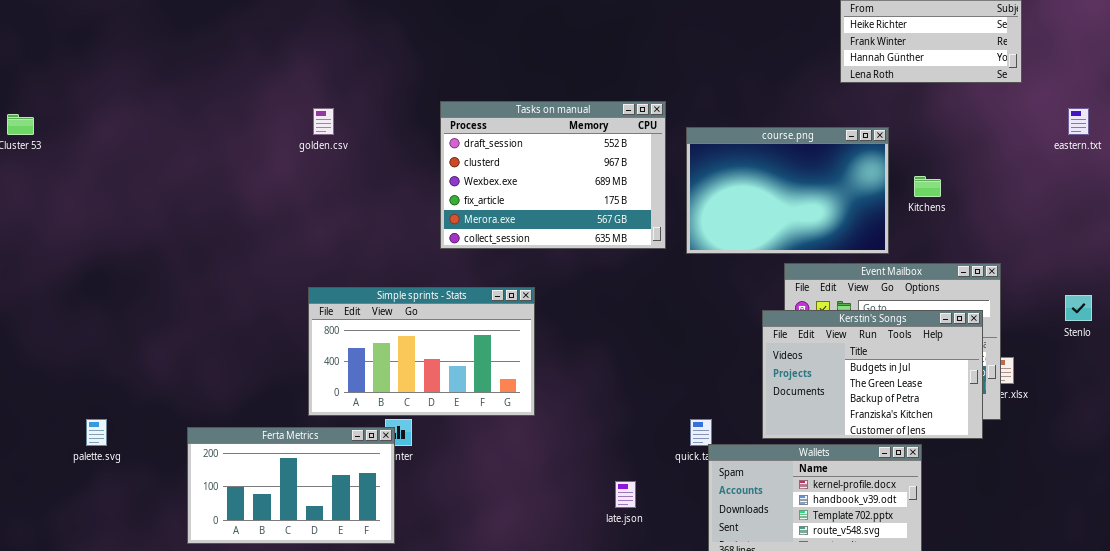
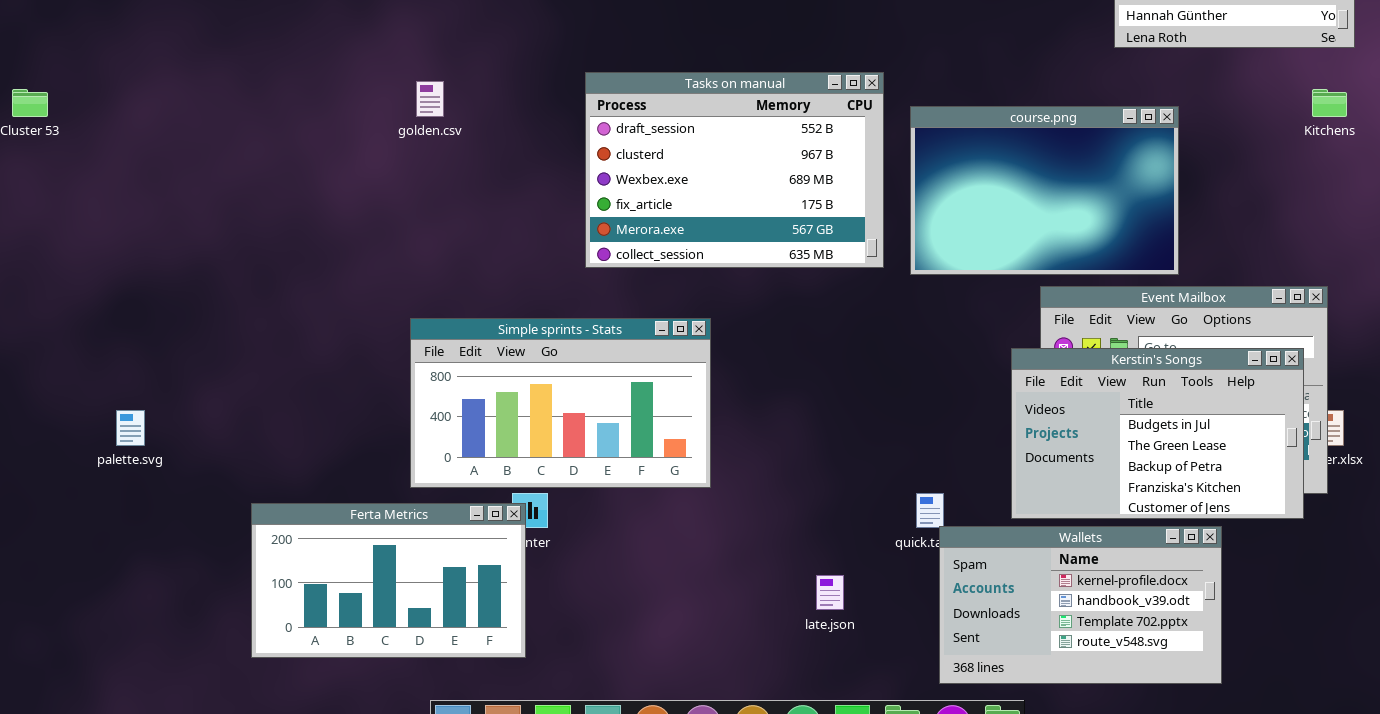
Kitchens: [914,176,941,197] -> [1312,89,1347,117], moved
palette.svg: [86,419,107,446] -> [116,410,145,446], moved

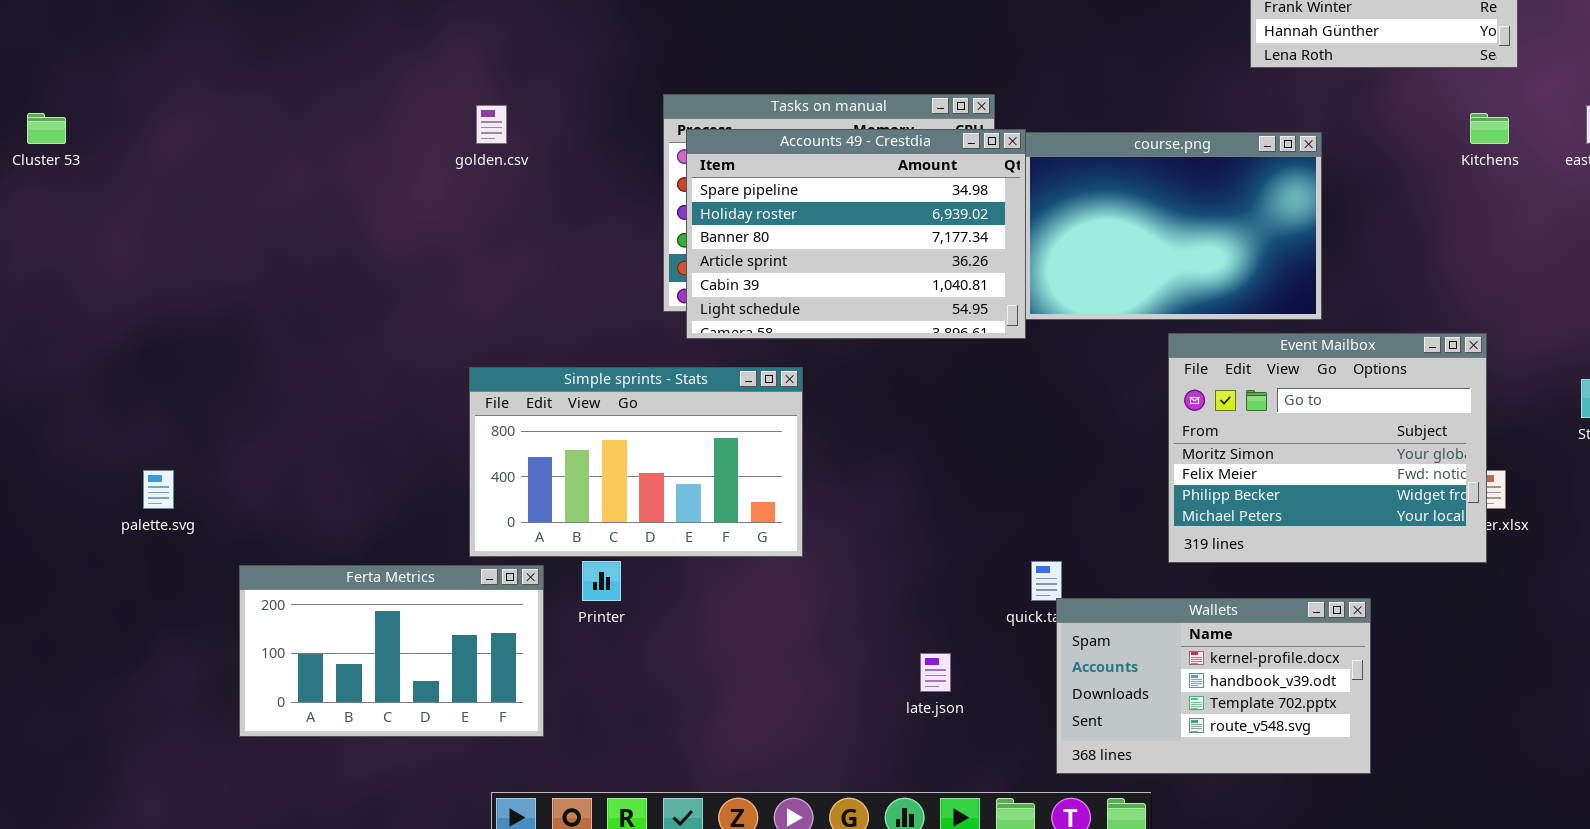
Accounts 49 - Crestdia: none -> [686,129,1026,339], opened
Kerstin's Songs: [1011,348,1304,519] -> none, closed
Ferta Metrics: [251,503,526,658] -> [239,565,544,737], moved

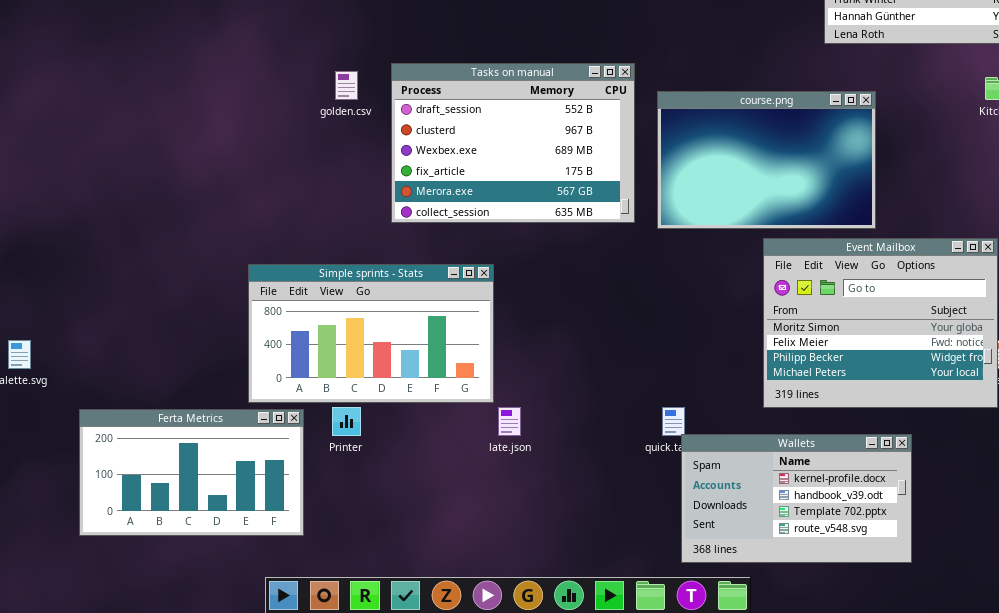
golden.csv: [476,105,507,144] -> [335,71,358,100], moved
Accounts 49 - Crestdia: [686,129,1026,339] -> none, closed
late.json: [920,653,951,692] -> [498,407,521,436], moved

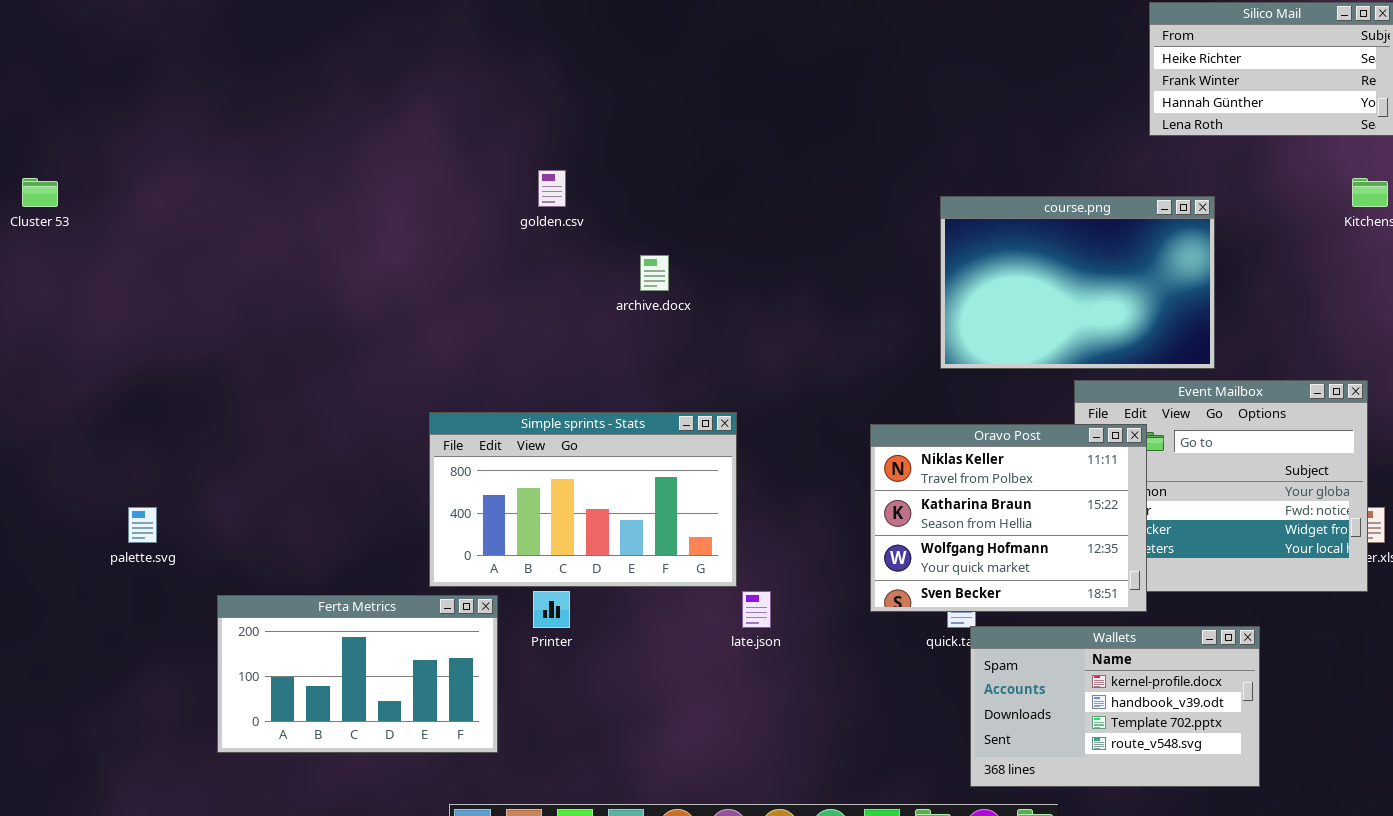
Tasks on manual: [391,63,635,223] -> none, closed
Oravo Post: none -> [870,424,1147,612], opened

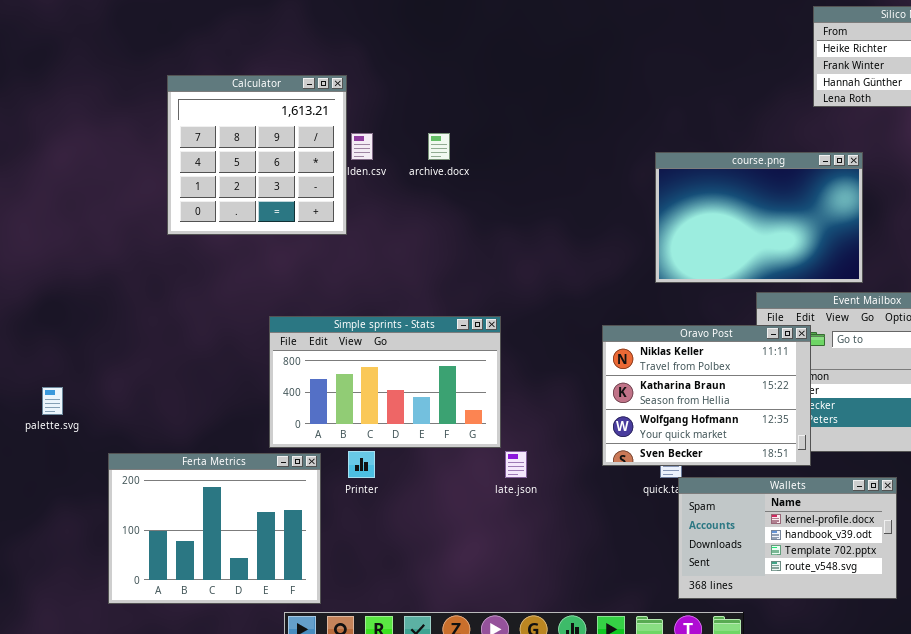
Calculator: none -> [167,75,347,235], opened
archive.docx: [640,255,669,291] -> [428,133,450,160], moved
Ferta Metrics: [217,595,498,753] -> [108,453,321,604], resized

